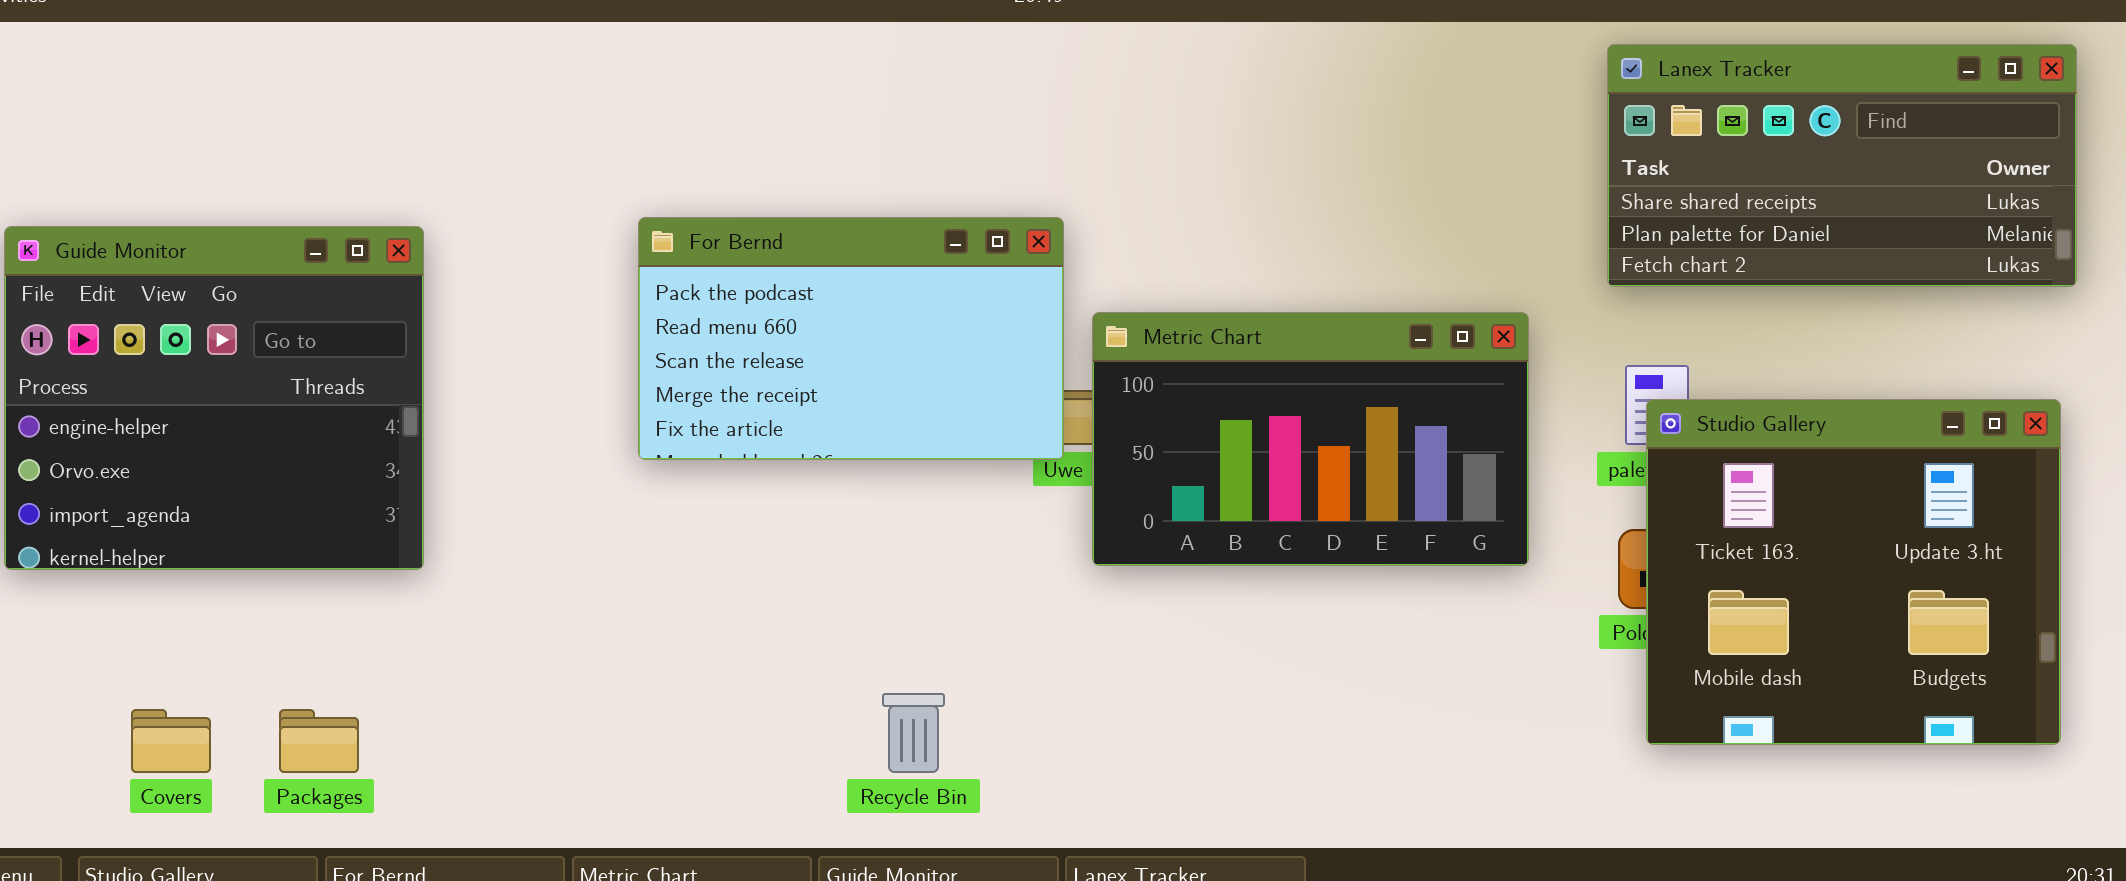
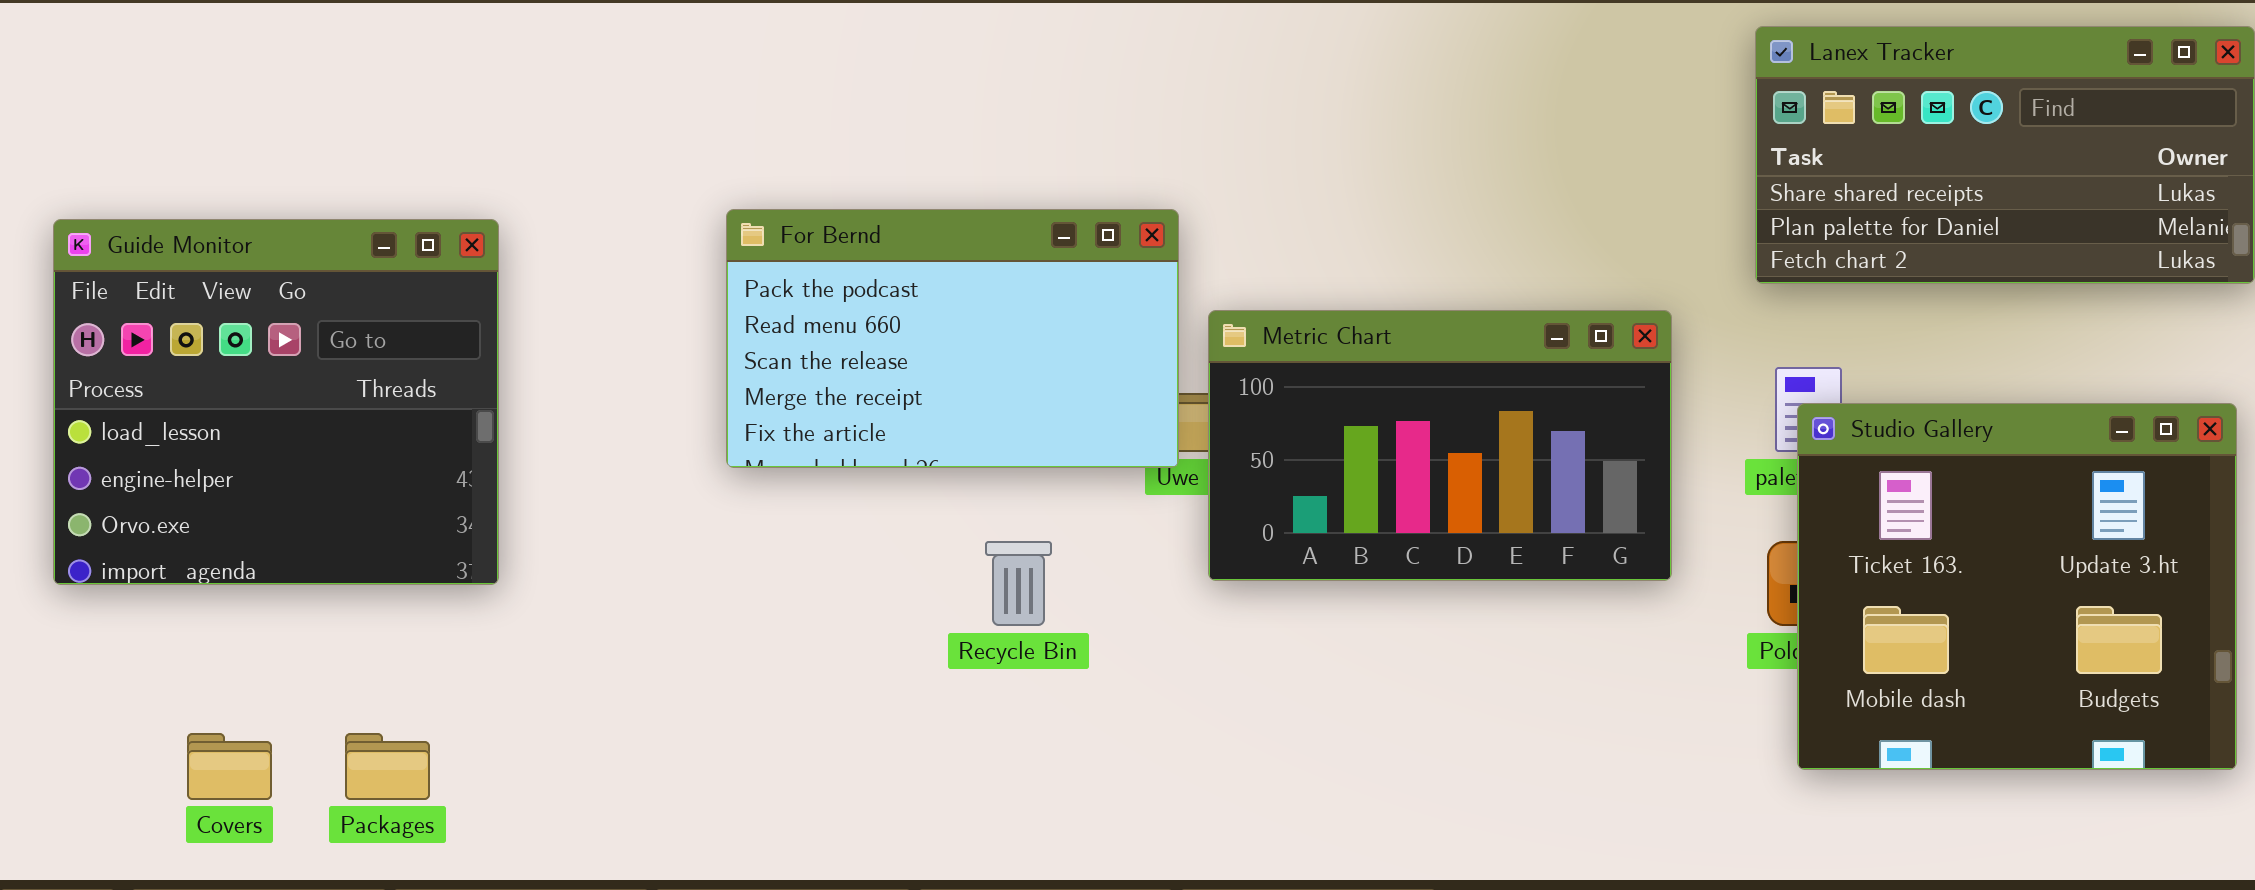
Guide Monitor: [4,226,424,570] -> [53,219,499,585], scrolled up 1 row
Recycle Bin: [882,693,945,773] -> [985,541,1052,626], moved

